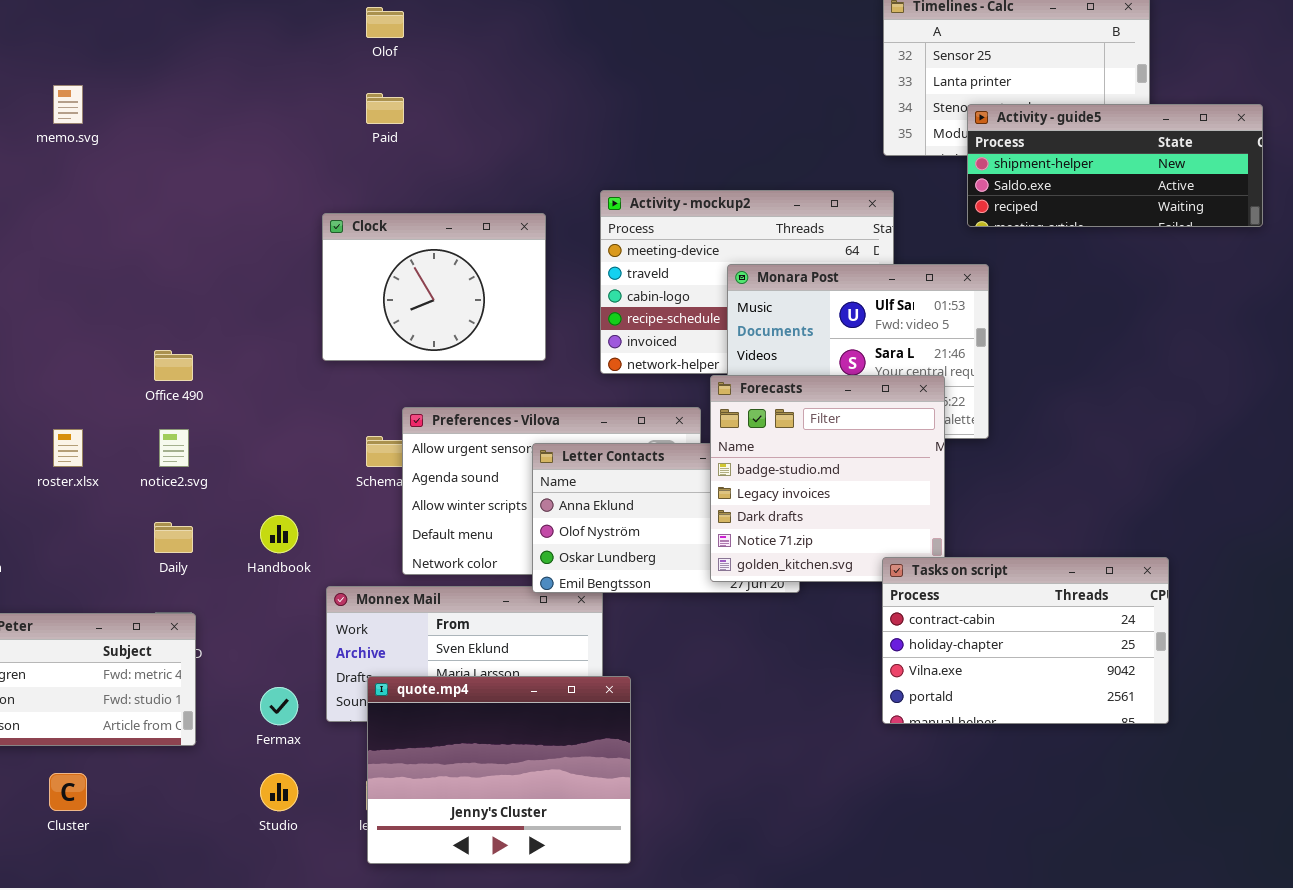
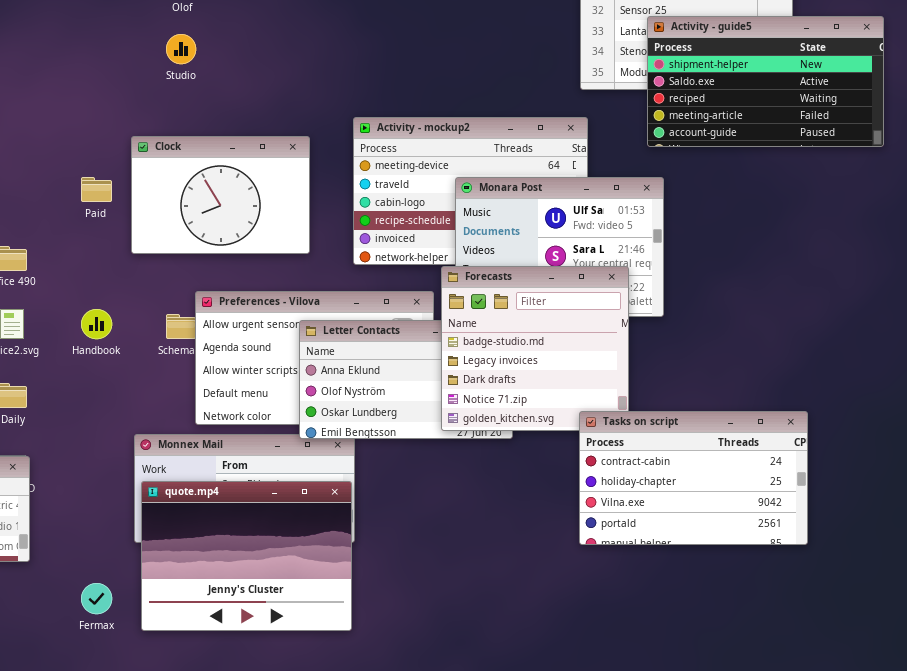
Paid: [366,93,404,124] -> [81,177,112,202], moved
Activity - guide5: [967,104,1263,227] -> [647,16,884,147], resized
Handbook: [260,515,298,553] -> [81,309,112,339], moved
quote.mp4: [367,676,631,864] -> [141,481,352,631], moved
Fermax: [260,687,298,725] -> [81,583,112,614], moved
Studio: [260,773,298,811] -> [166,34,196,64], moved

